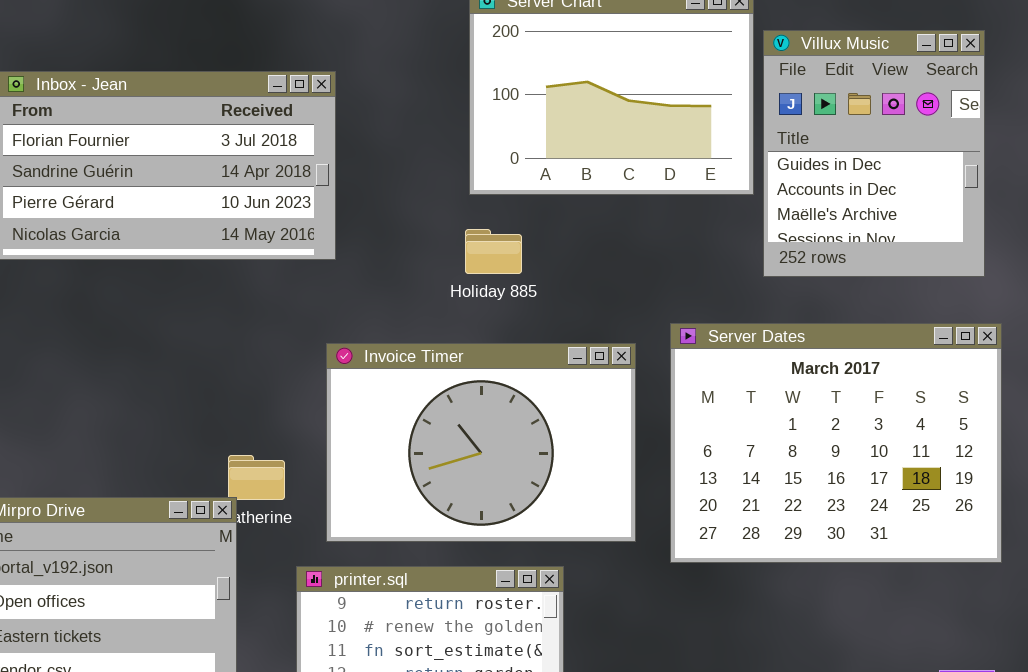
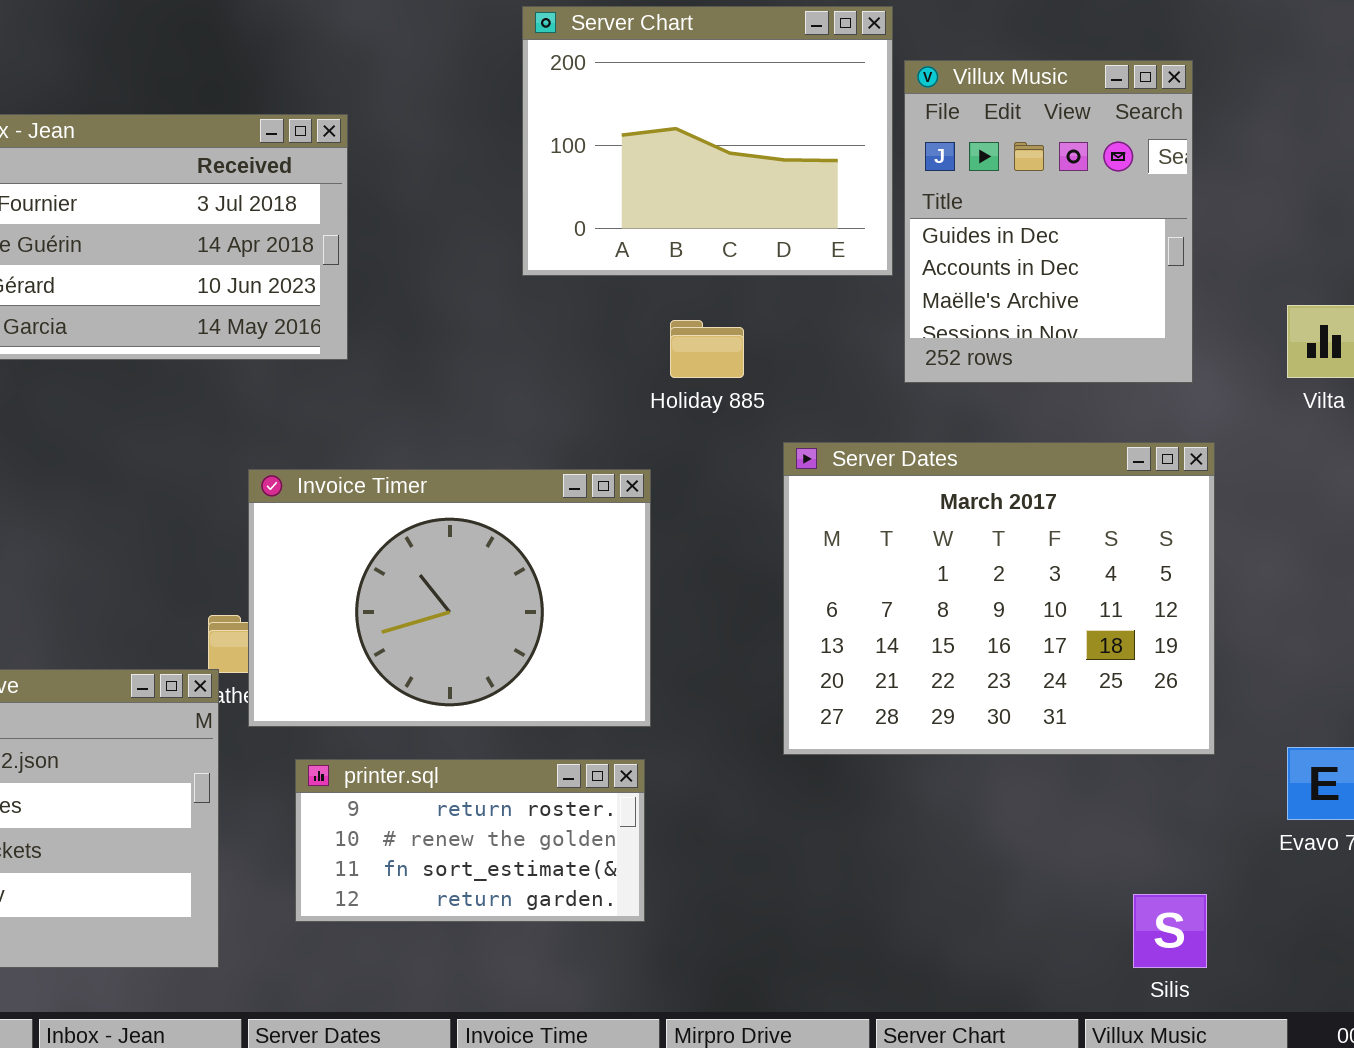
Holiday 885: [465,229,522,274] -> [670,320,744,378], moved
Invoice Timer: [326,343,636,542] -> [248,469,651,727], moved

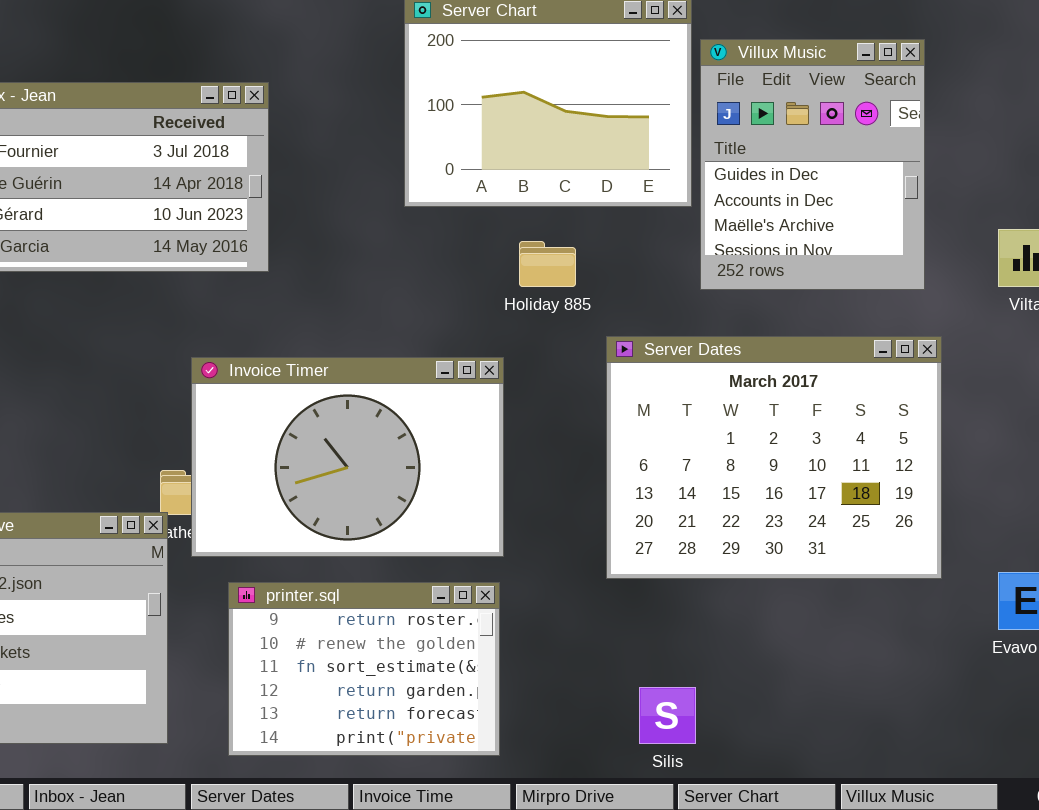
printer.sql: [295,759,645,922] -> [228,582,500,756], resized
Silis: [1133,894,1207,968] -> [639,687,696,744], moved

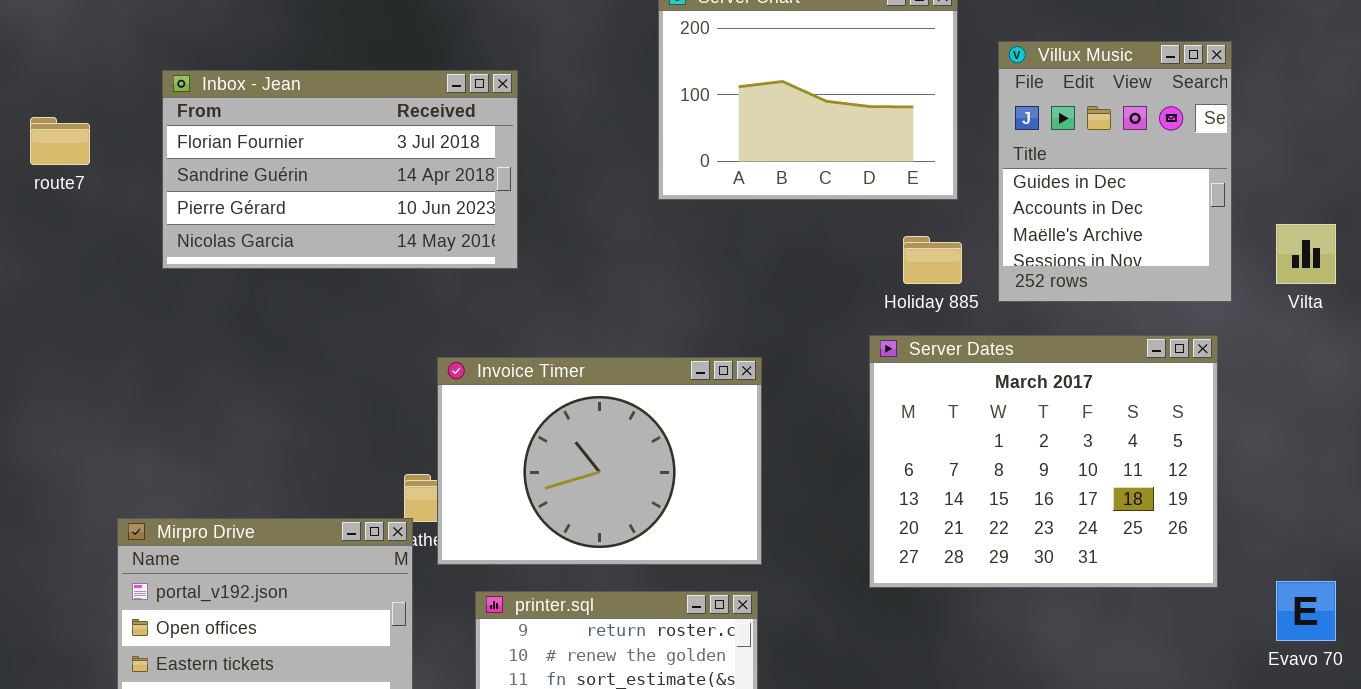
Villux Music: [700,39,925,290] -> [998,41,1232,302], moved
Holiday 885: [519,241,576,287] -> [903,236,962,284], moved

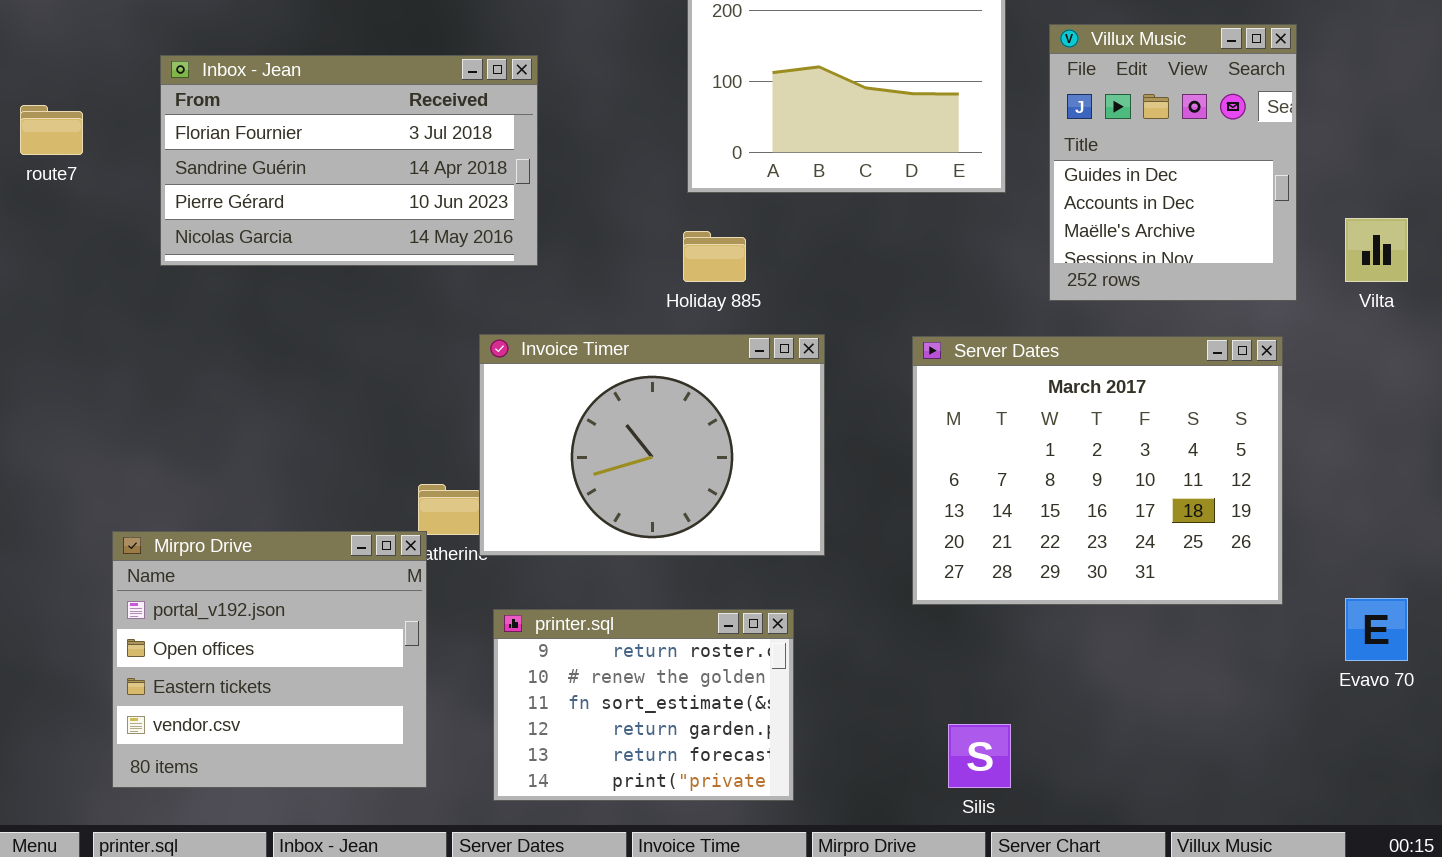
Holiday 885: [903,236,962,284] -> [683,231,746,282], moved
Invoice Timer: [437,357,762,565] -> [479,334,825,556], moved

